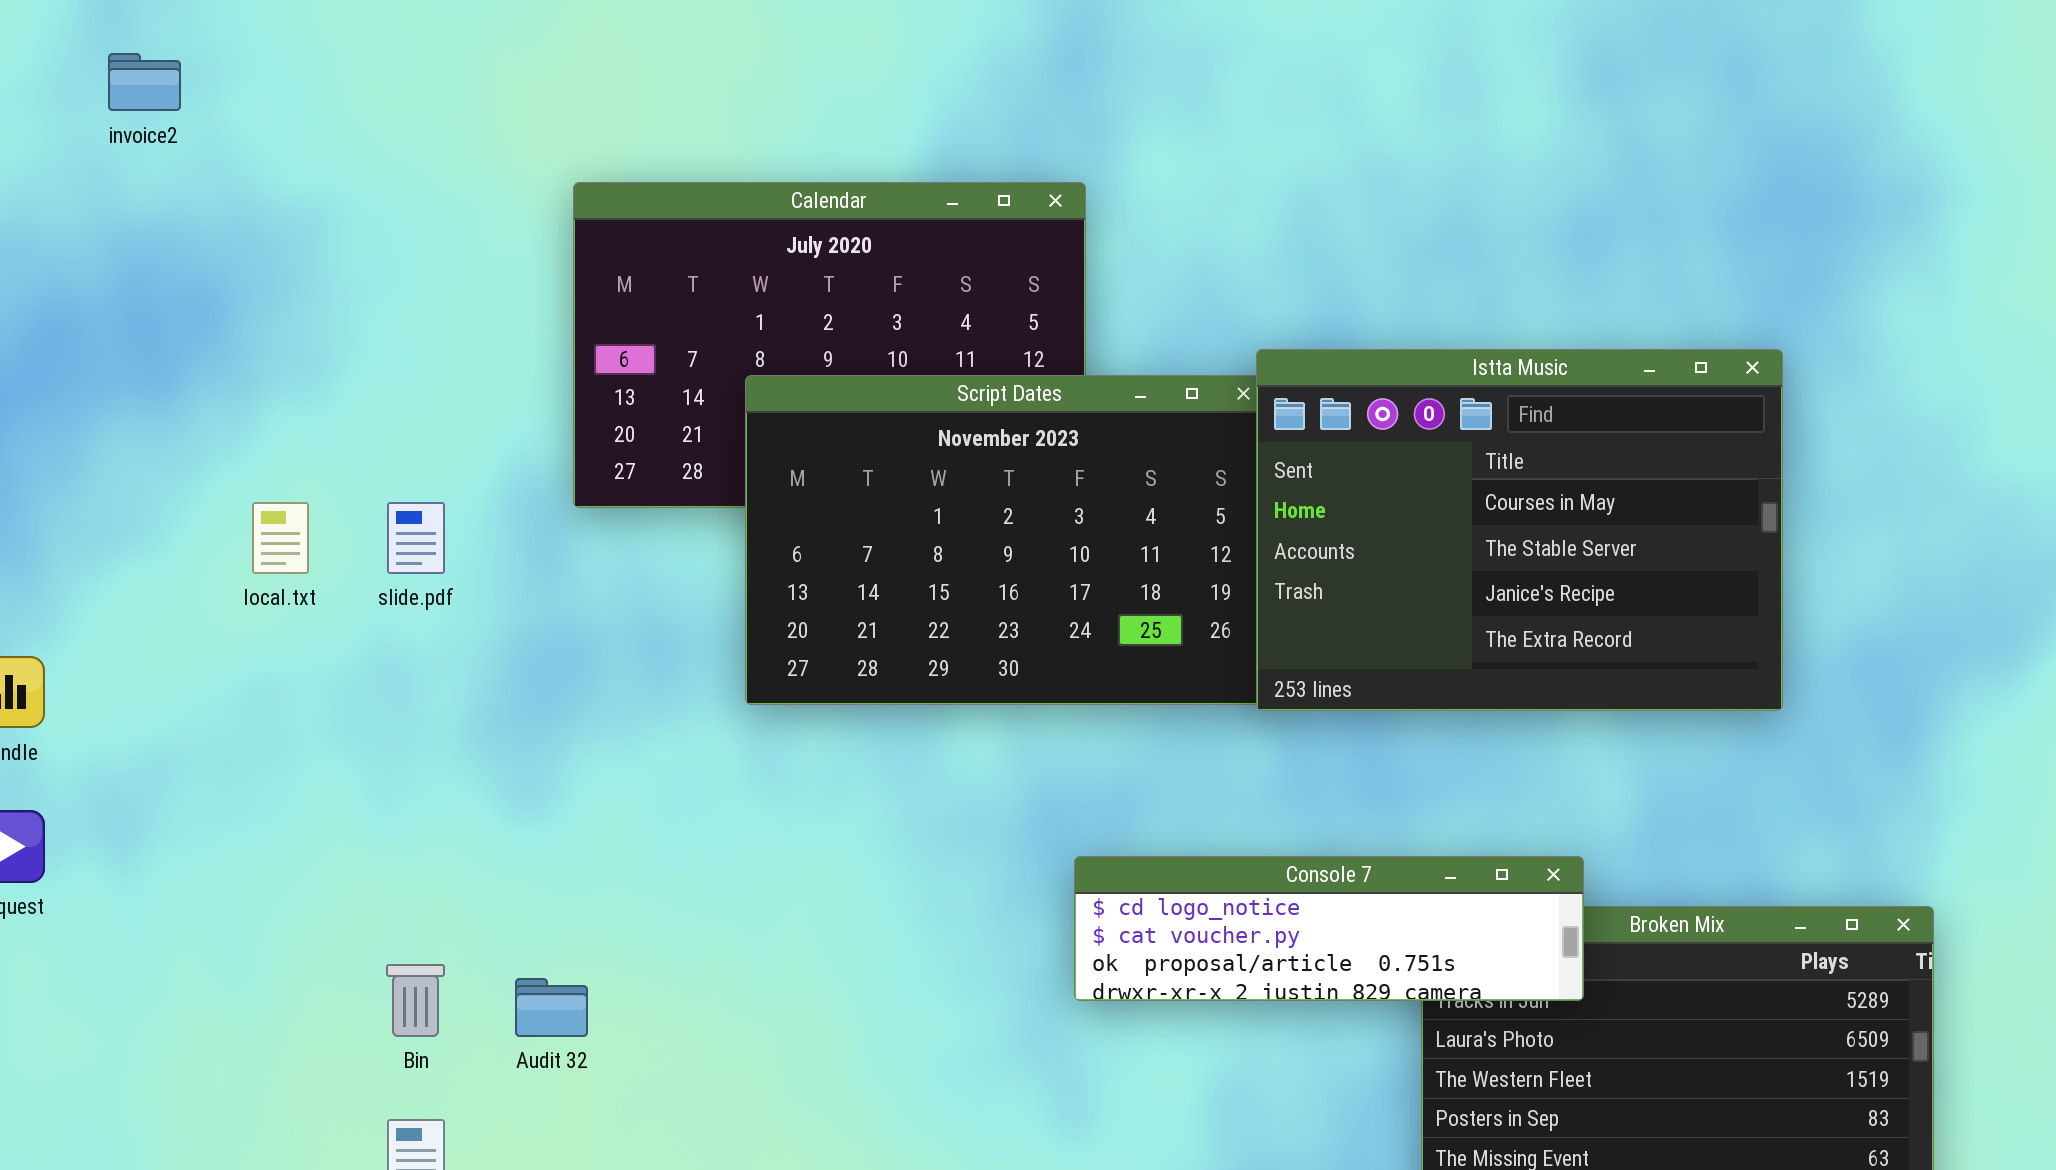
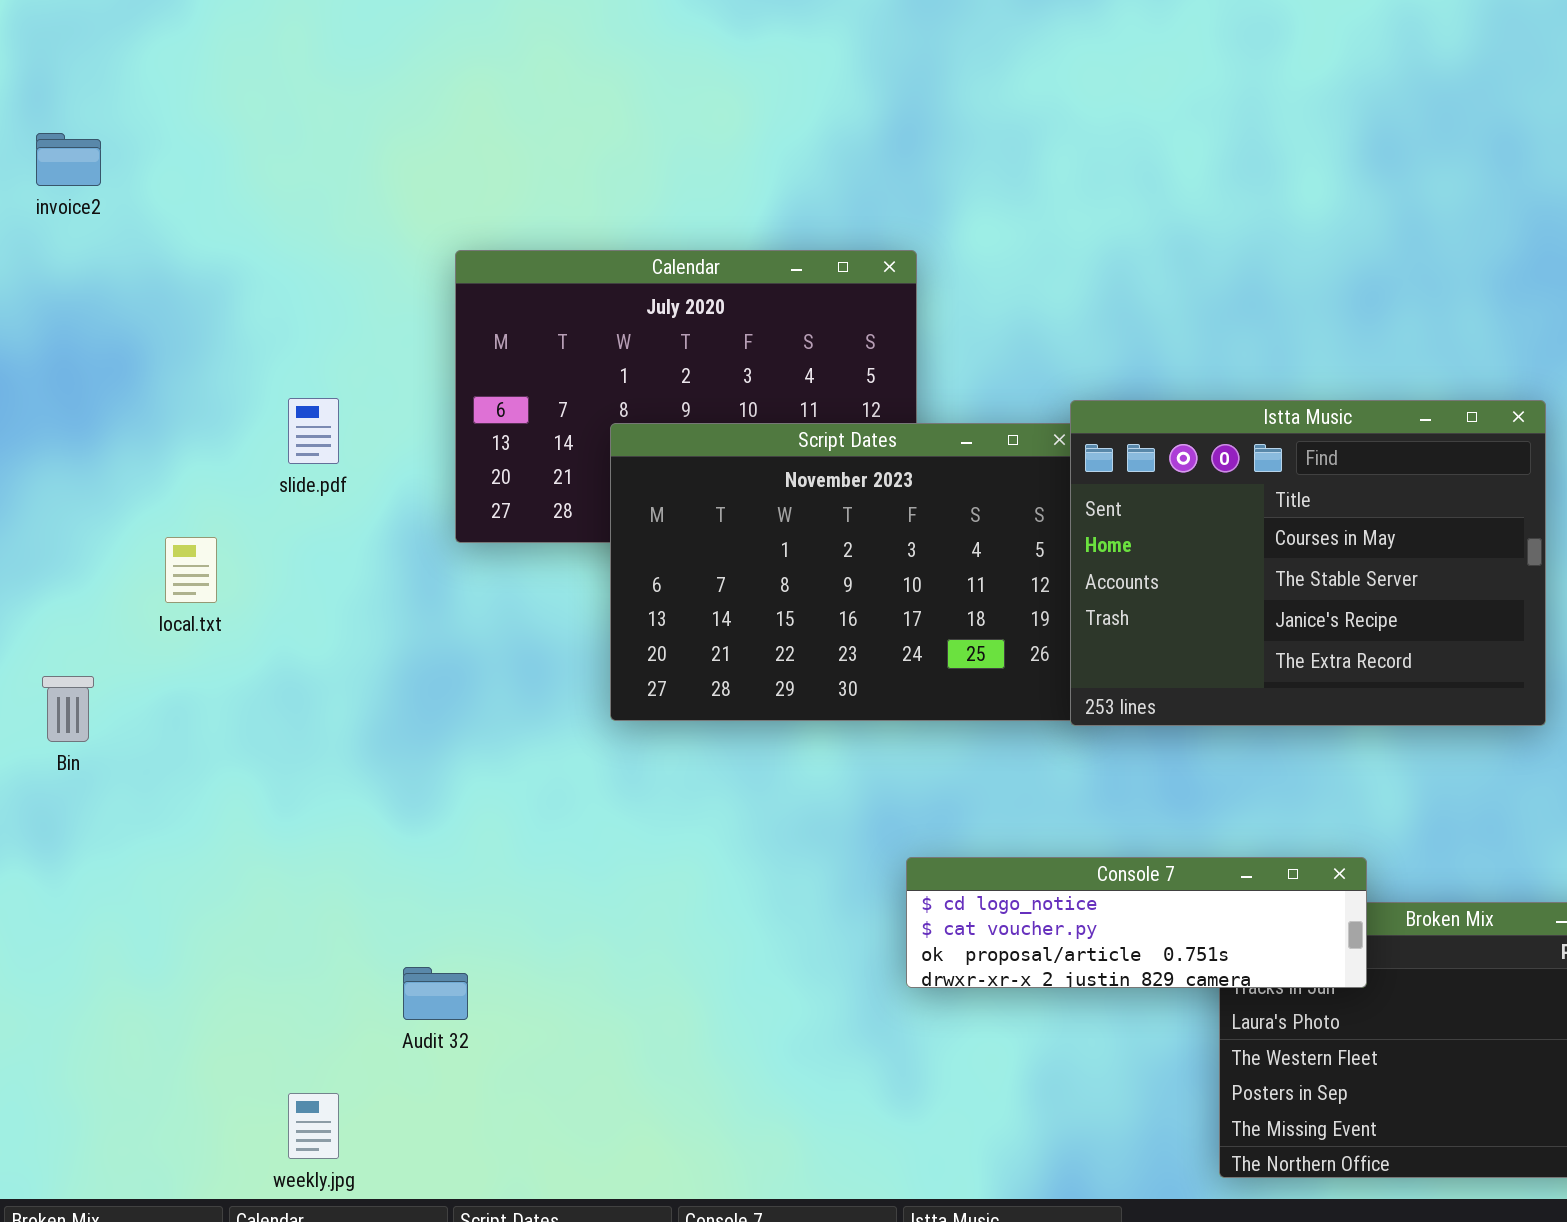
slide.pdf: [387,502,445,574] -> [288,398,339,464], moved
Bin: [386,964,445,1037] -> [42,676,94,742], moved

